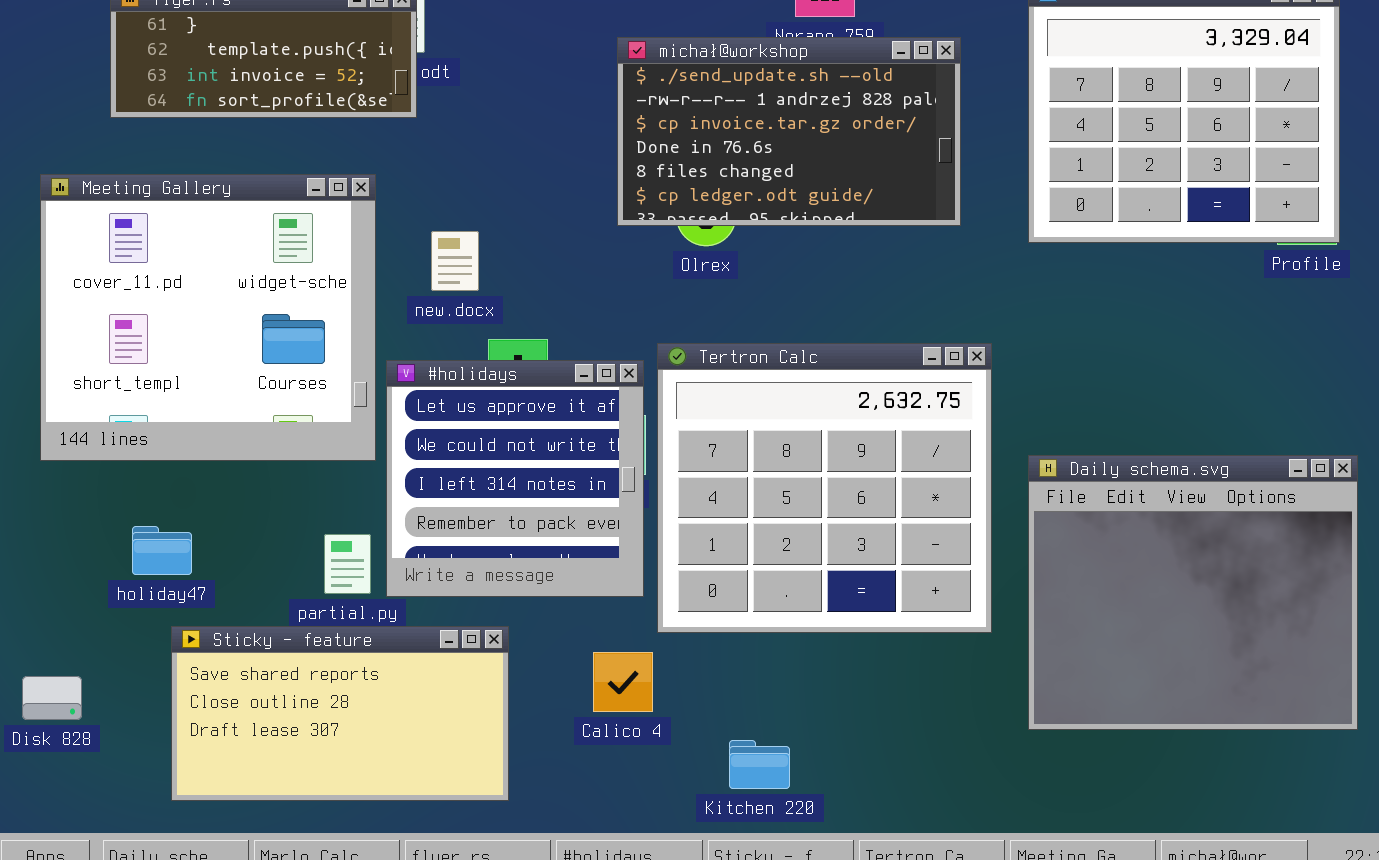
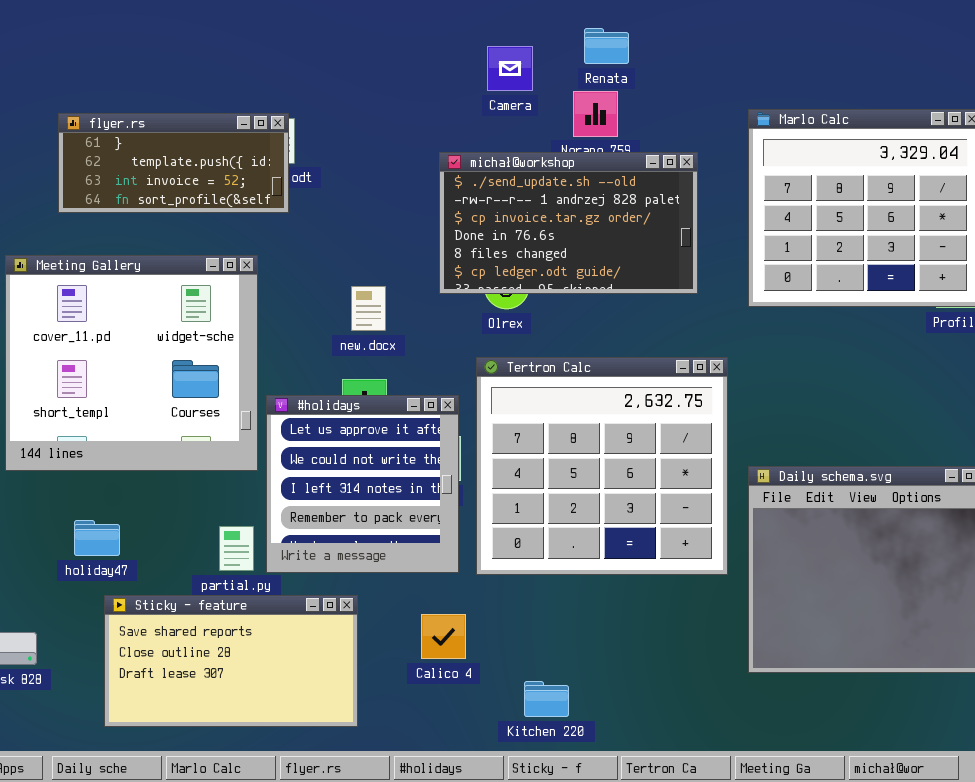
new.docx: [431,231,479,291] -> [351,286,386,331], moved
Tertron Calc: [657,343,992,633] -> [476,357,728,575], moved

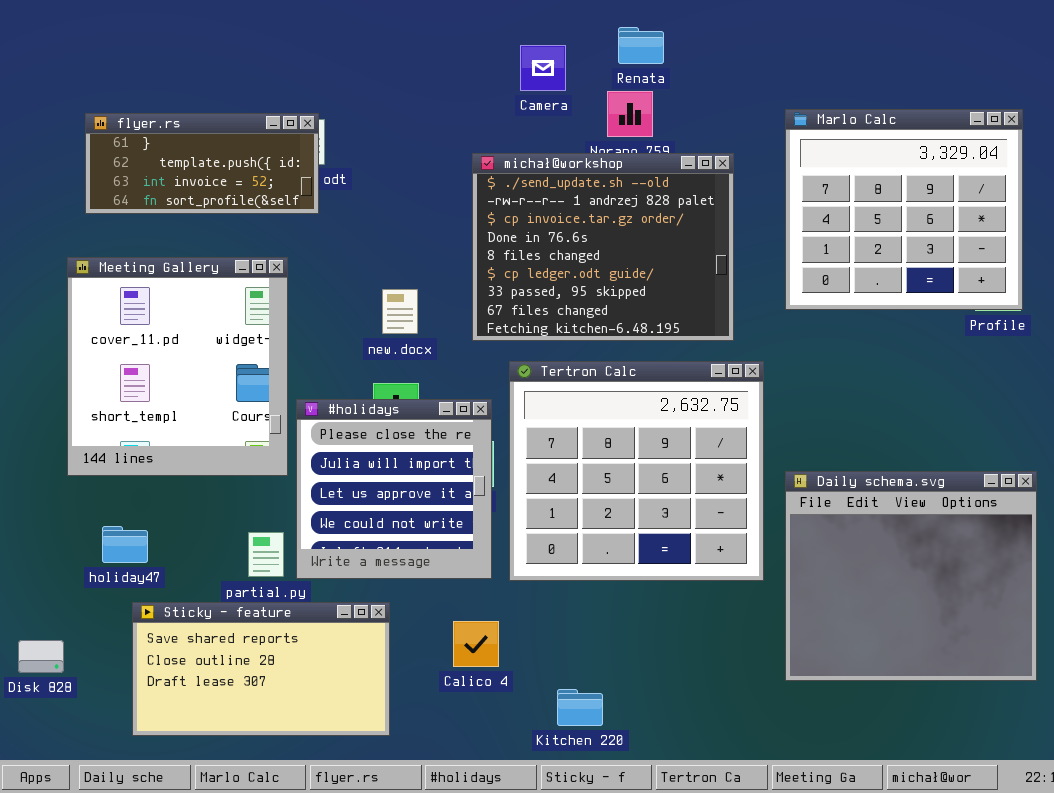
michał@workshop: [439,152,698,294] -> [472,153,734,341], resized
Meeting Gallery: [5,255,258,471] -> [67,257,288,476], resized
#holidays: [266,395,459,573] -> [296,399,492,579], scrolled up 2 rows

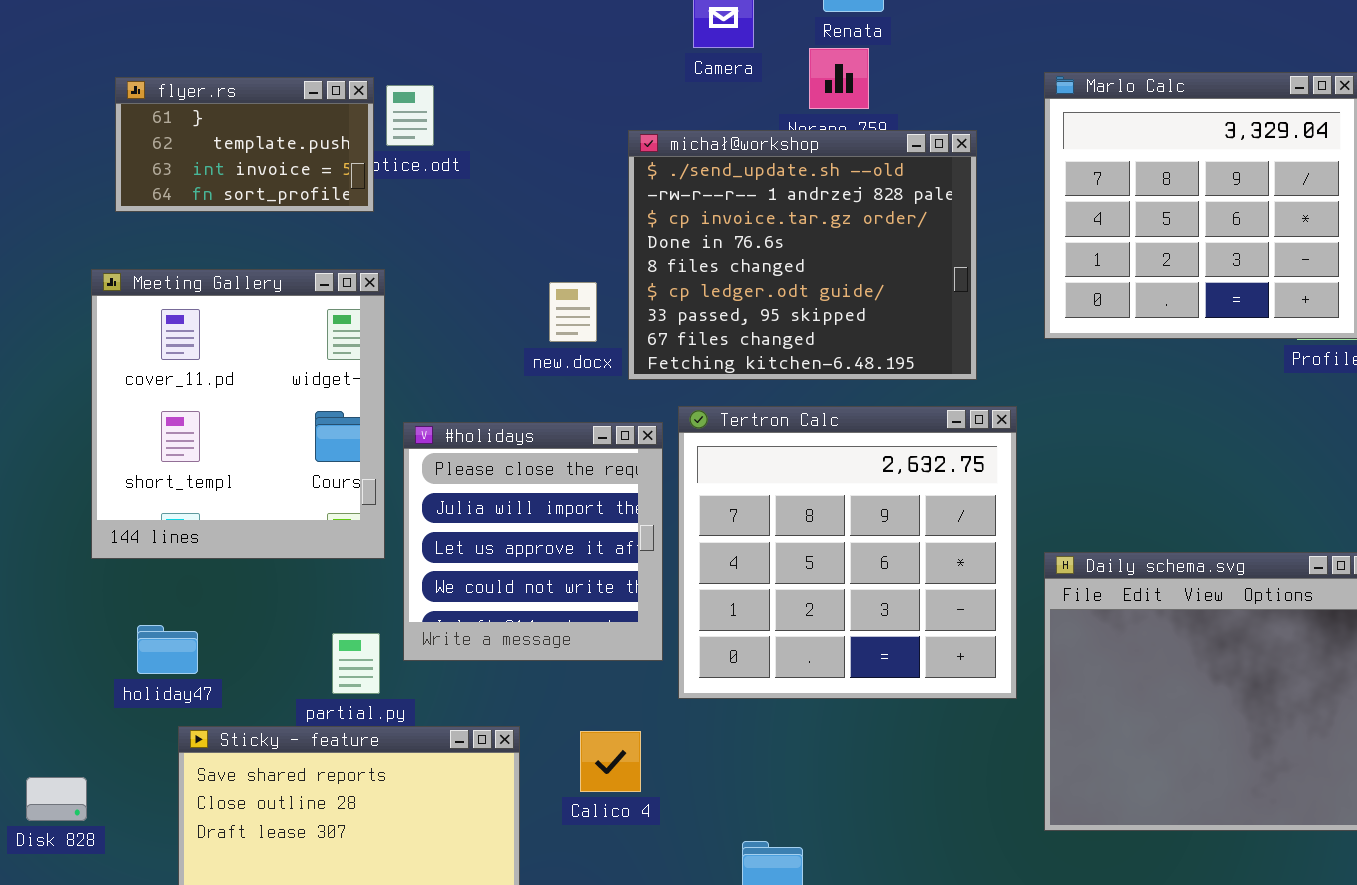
flyer.rs: [85,113,319,214] -> [115,77,374,212], resized
new.docx: [382,289,418,334] -> [549,282,597,342], moved
#holidays: [296,399,492,579] -> [403,422,663,661], moved
Calico 4: [453,621,499,667] -> [580,731,641,792], moved

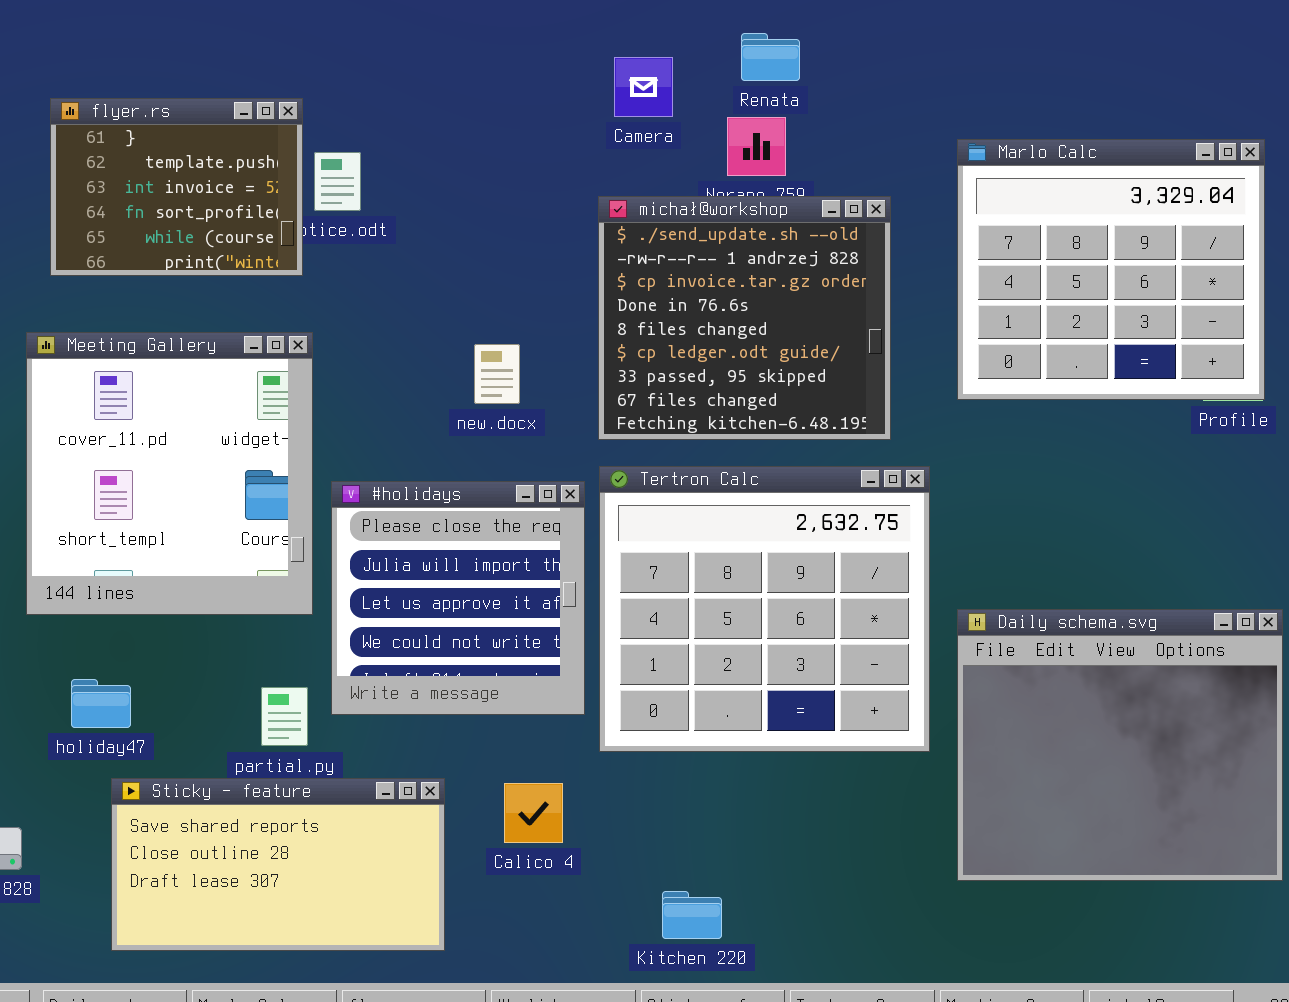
flyer.rs: [115,77,374,212] -> [50,98,303,276], resized
michał@workshop: [628,130,977,380] -> [598,196,891,440], resized

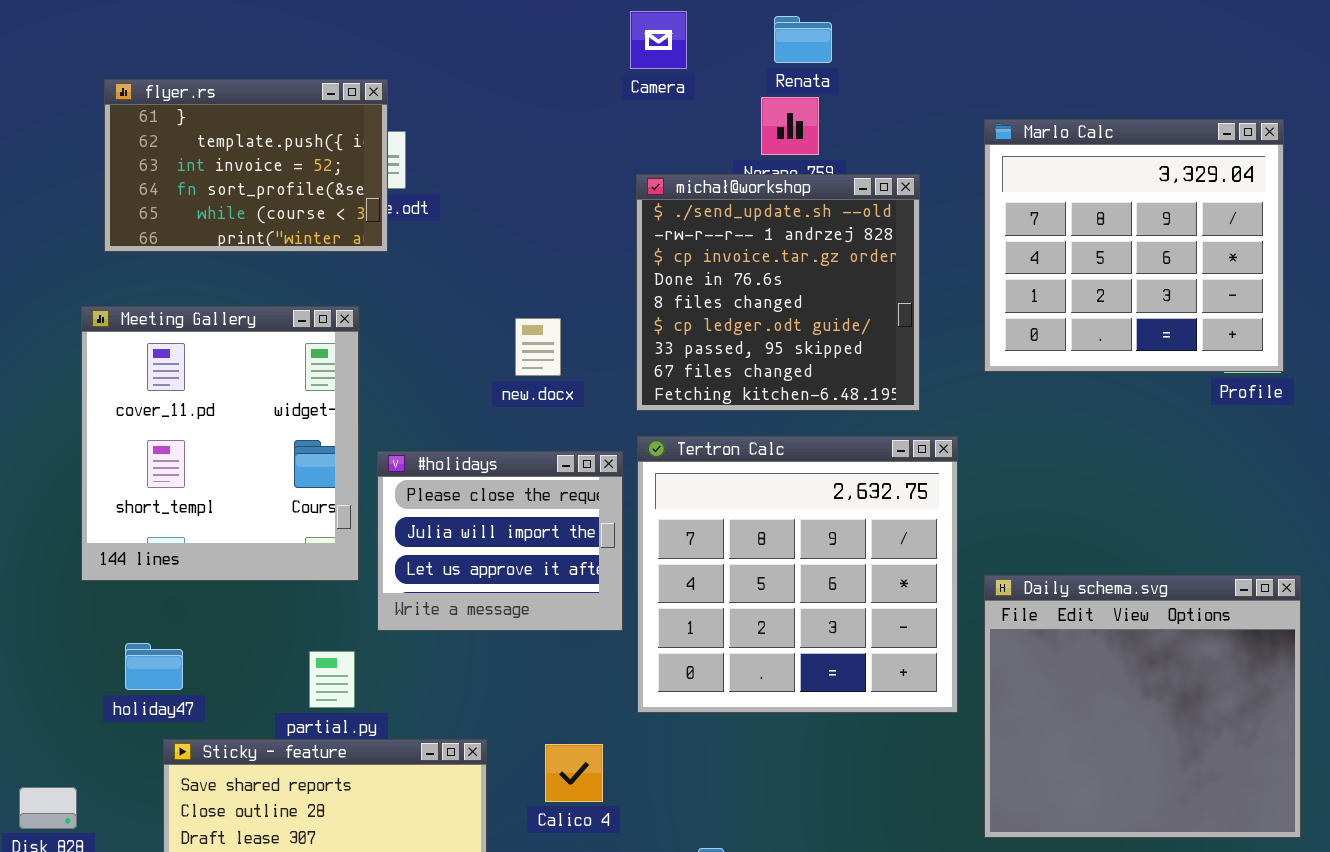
Camera: [614,57,673,117] -> [630,11,687,69], moved
flyer.rs: [50,98,303,276] -> [104,79,388,252], resized
#holidays: [331,481,585,715] -> [377,451,623,631], resized

